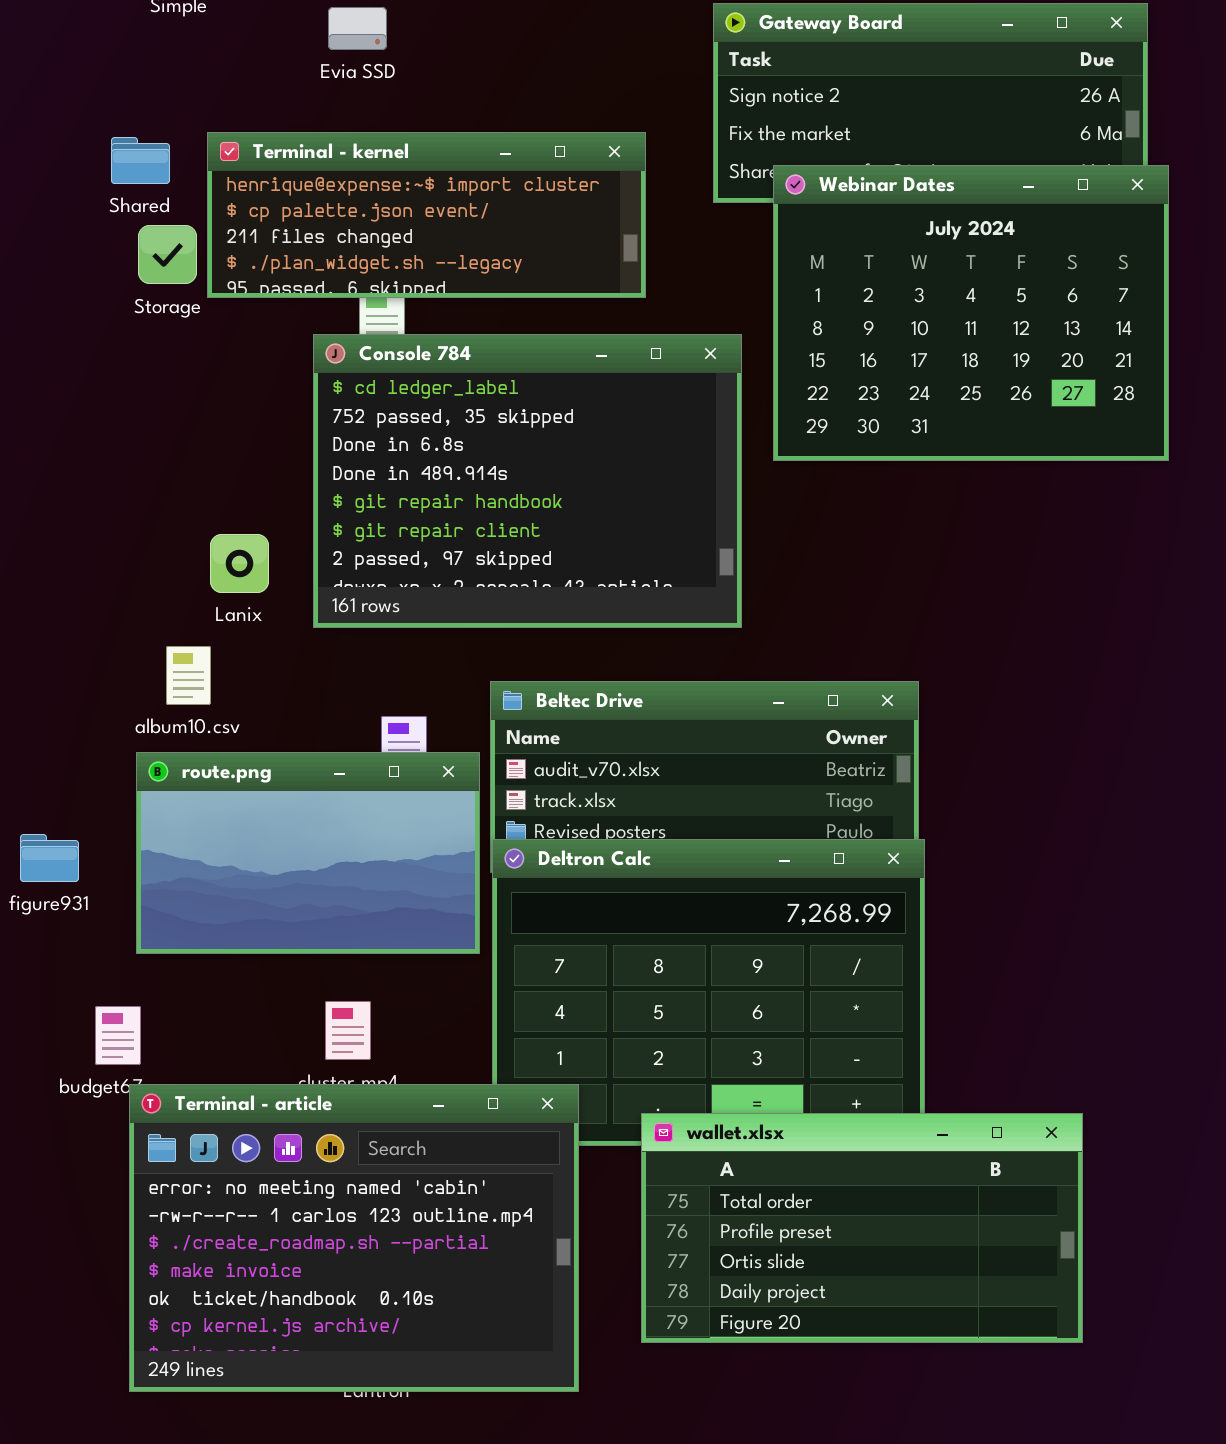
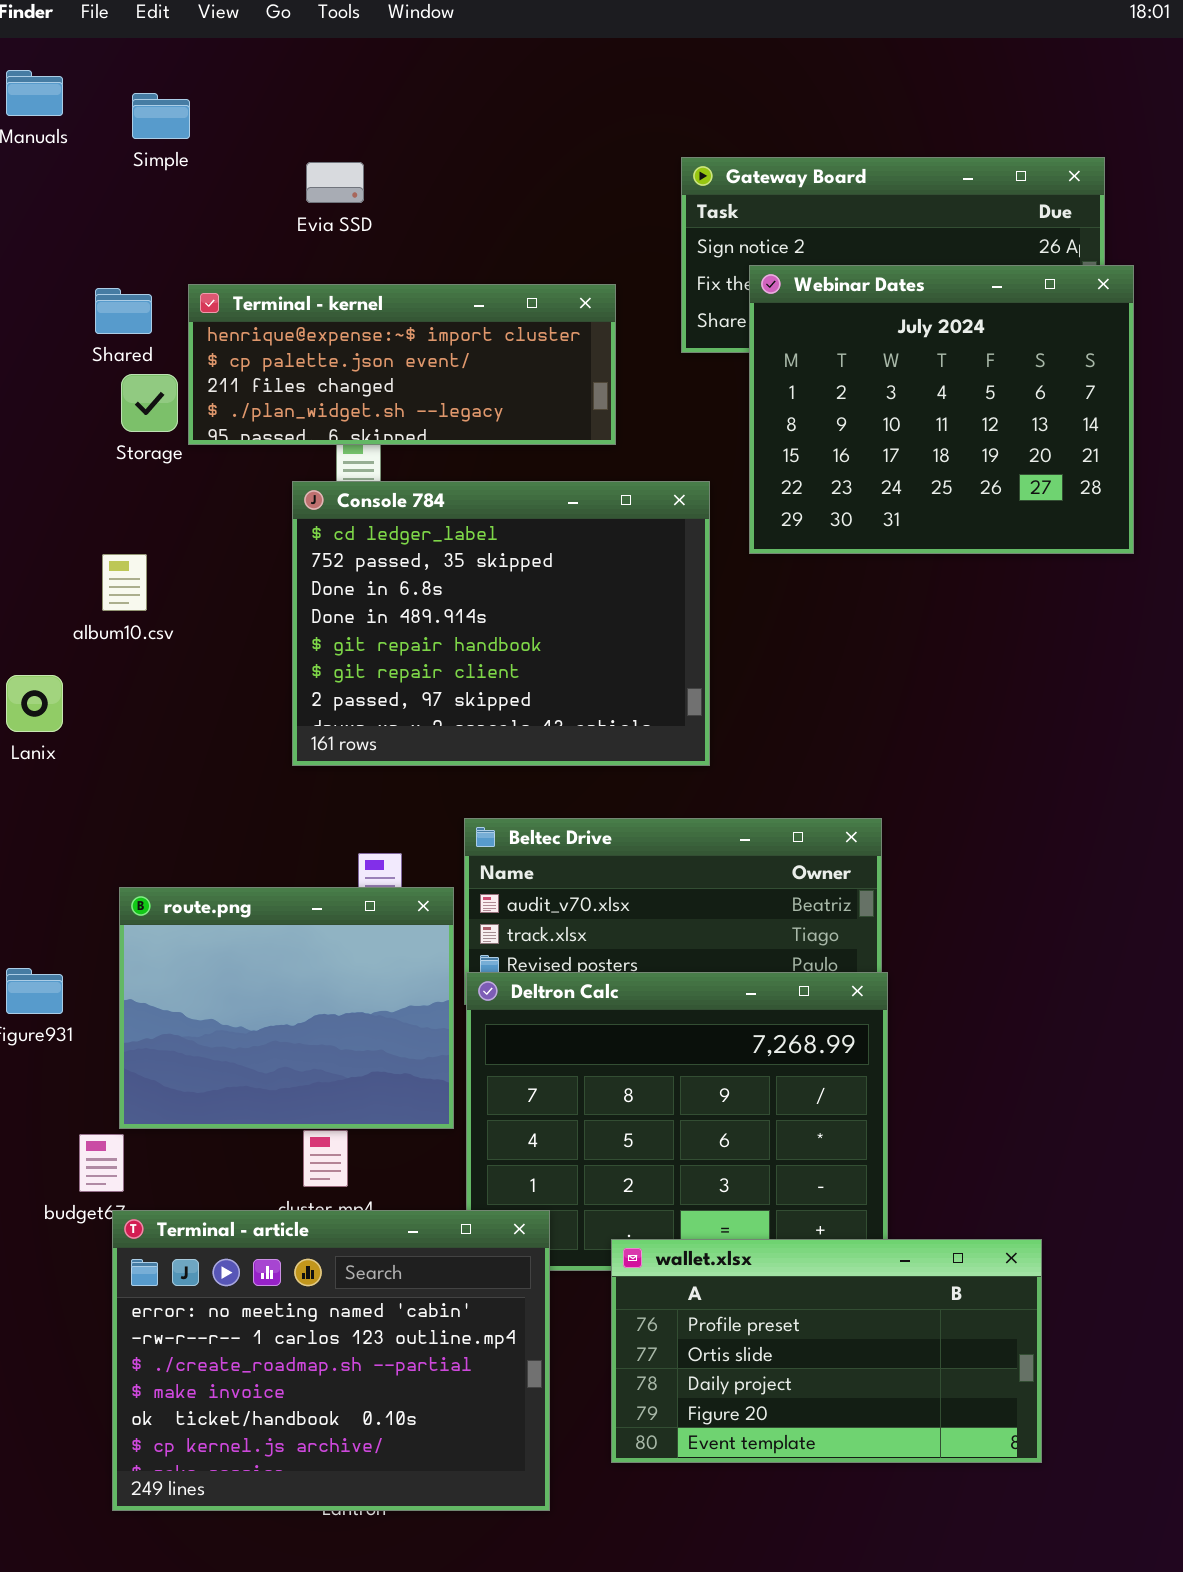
Webinar Dates: [773,165,1169,461] -> [749,265,1134,554], moved
Lanix: [210,534,269,593] -> [6,675,63,732], moved
album10.csv: [166,646,211,705] -> [102,554,147,611], moved
route.png: [136,752,480,954] -> [119,887,454,1129], resized
wallet.xlsx: [641,1113,1083,1343] -> [611,1239,1042,1463], scrolled down 1 row

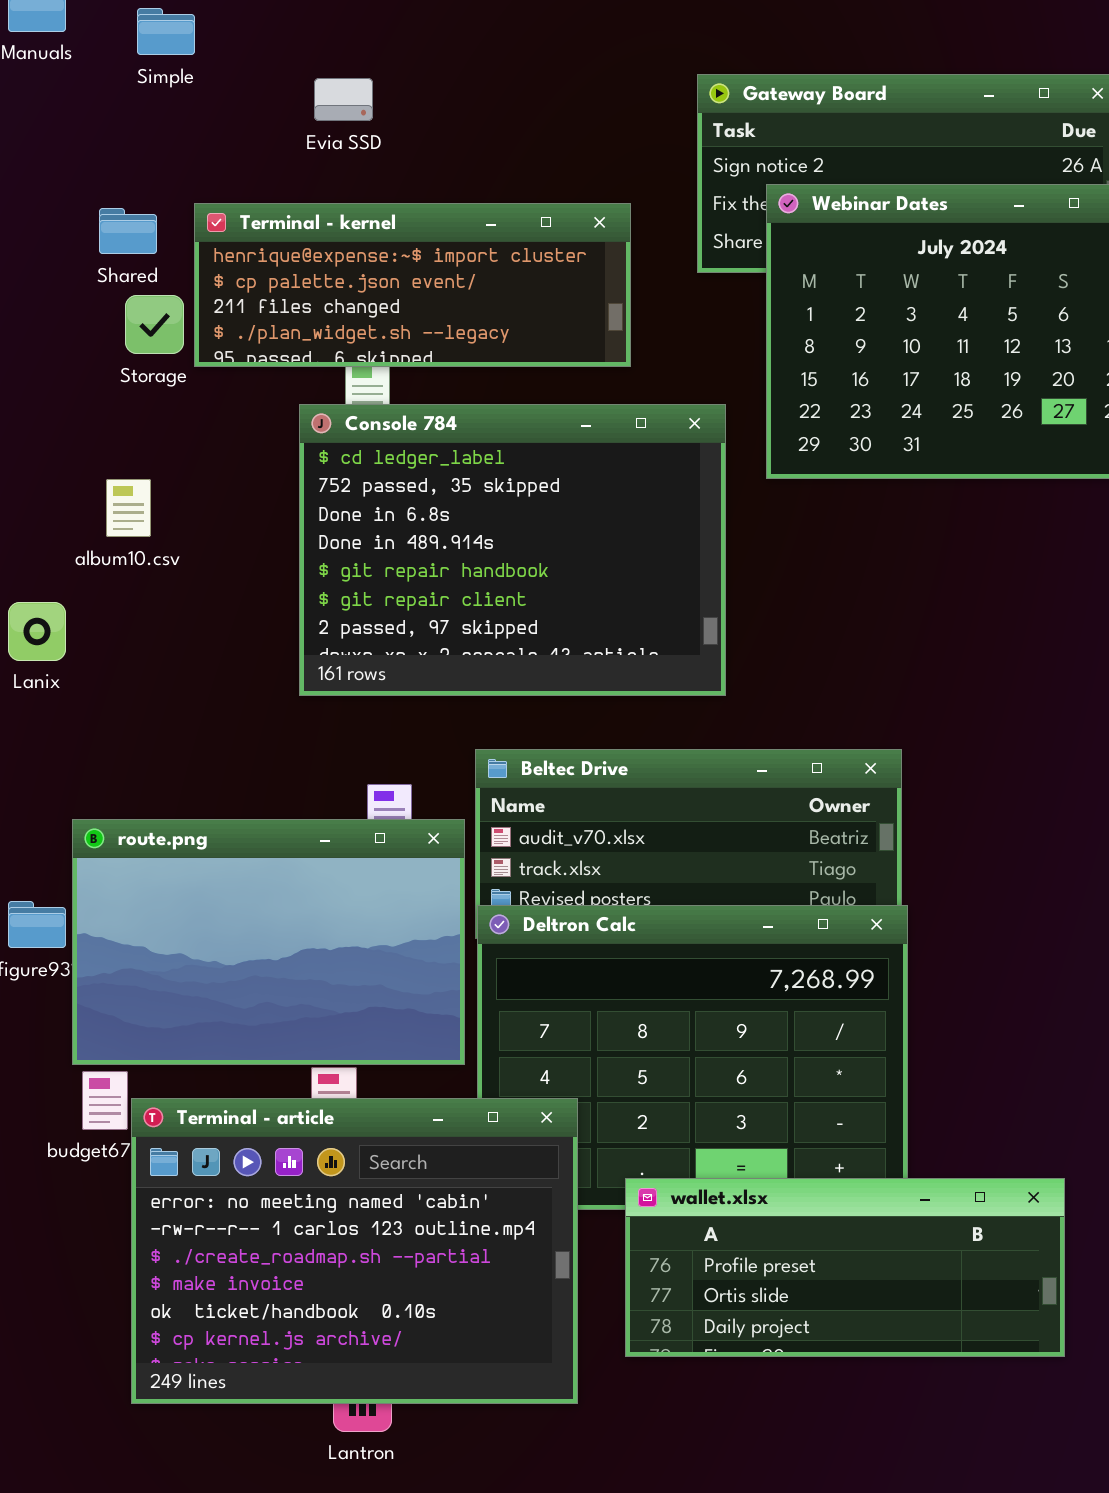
route.png: [119,887,454,1129] -> [72,819,465,1065], resized
Terminal - article: [112,1210,550,1511] -> [131,1098,578,1404], moved
wallet.xlsx: [611,1239,1042,1463] -> [625,1178,1065,1357], resized

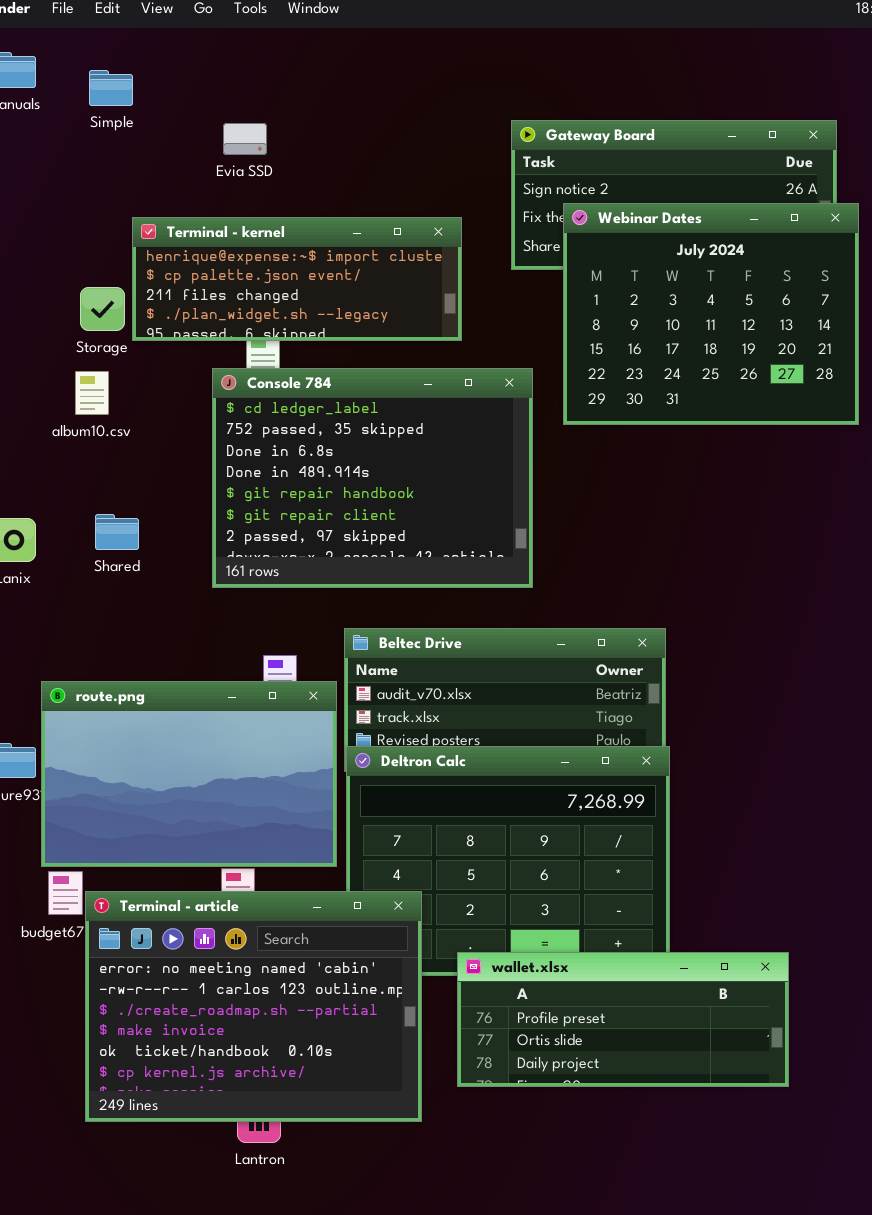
Shared: [99,208,157,254] -> [95,514,139,550], moved
album10.csv: [106,479,151,537] -> [75,371,109,415], moved

